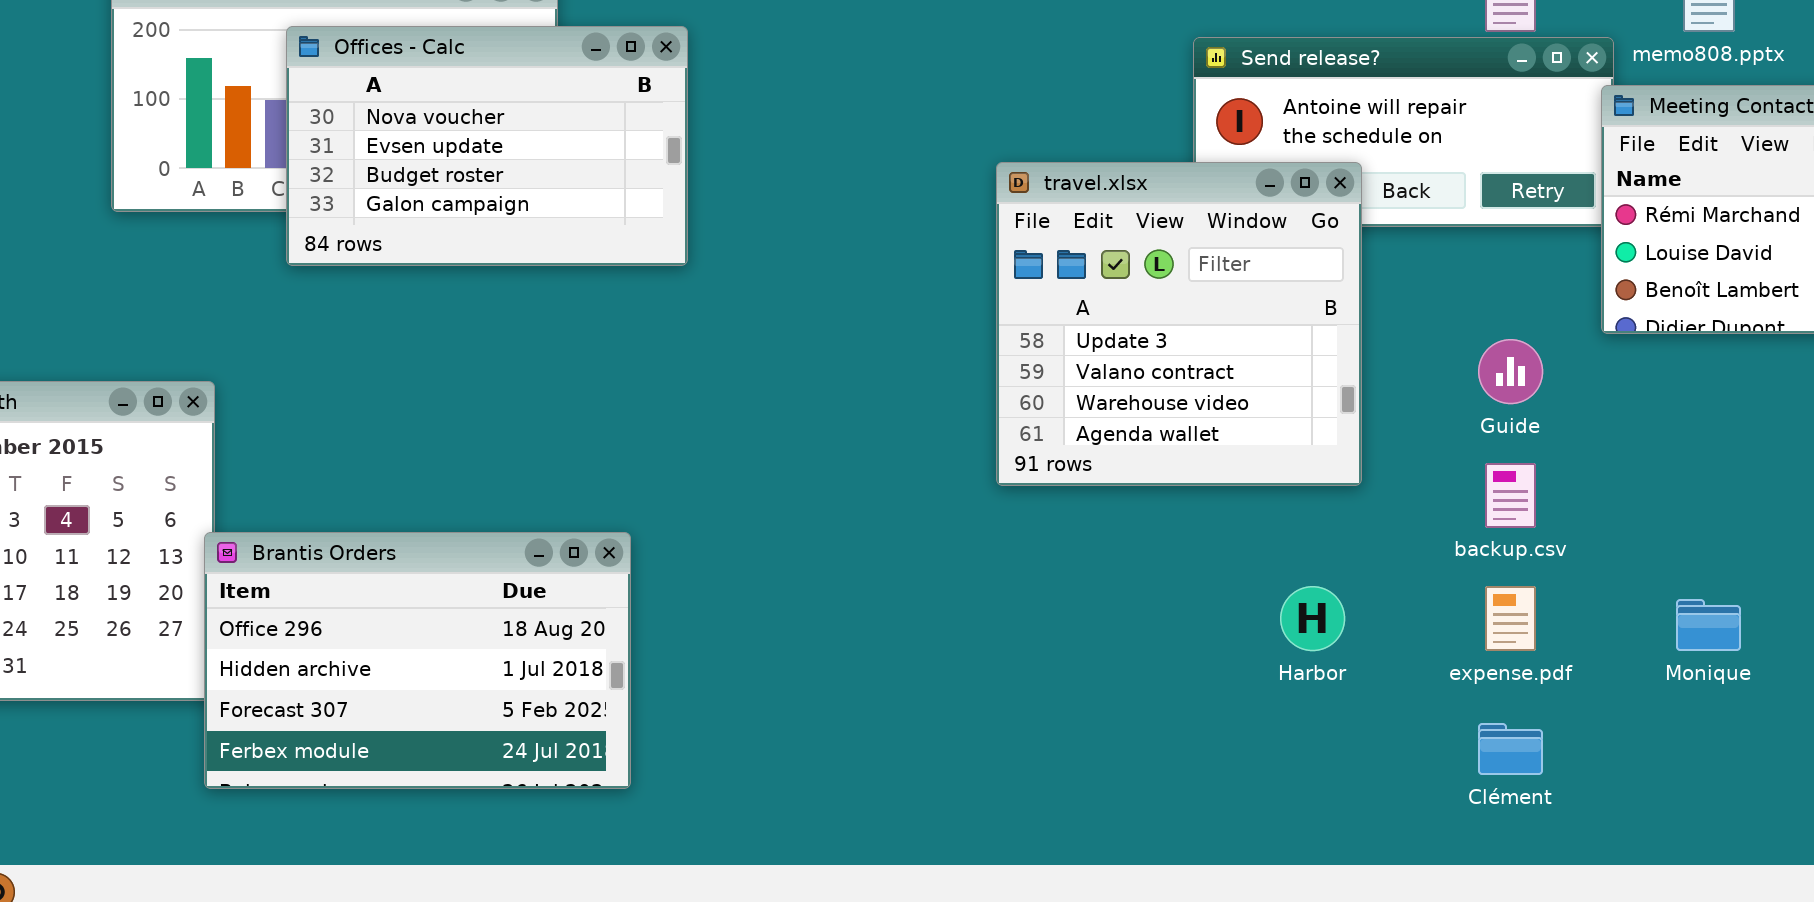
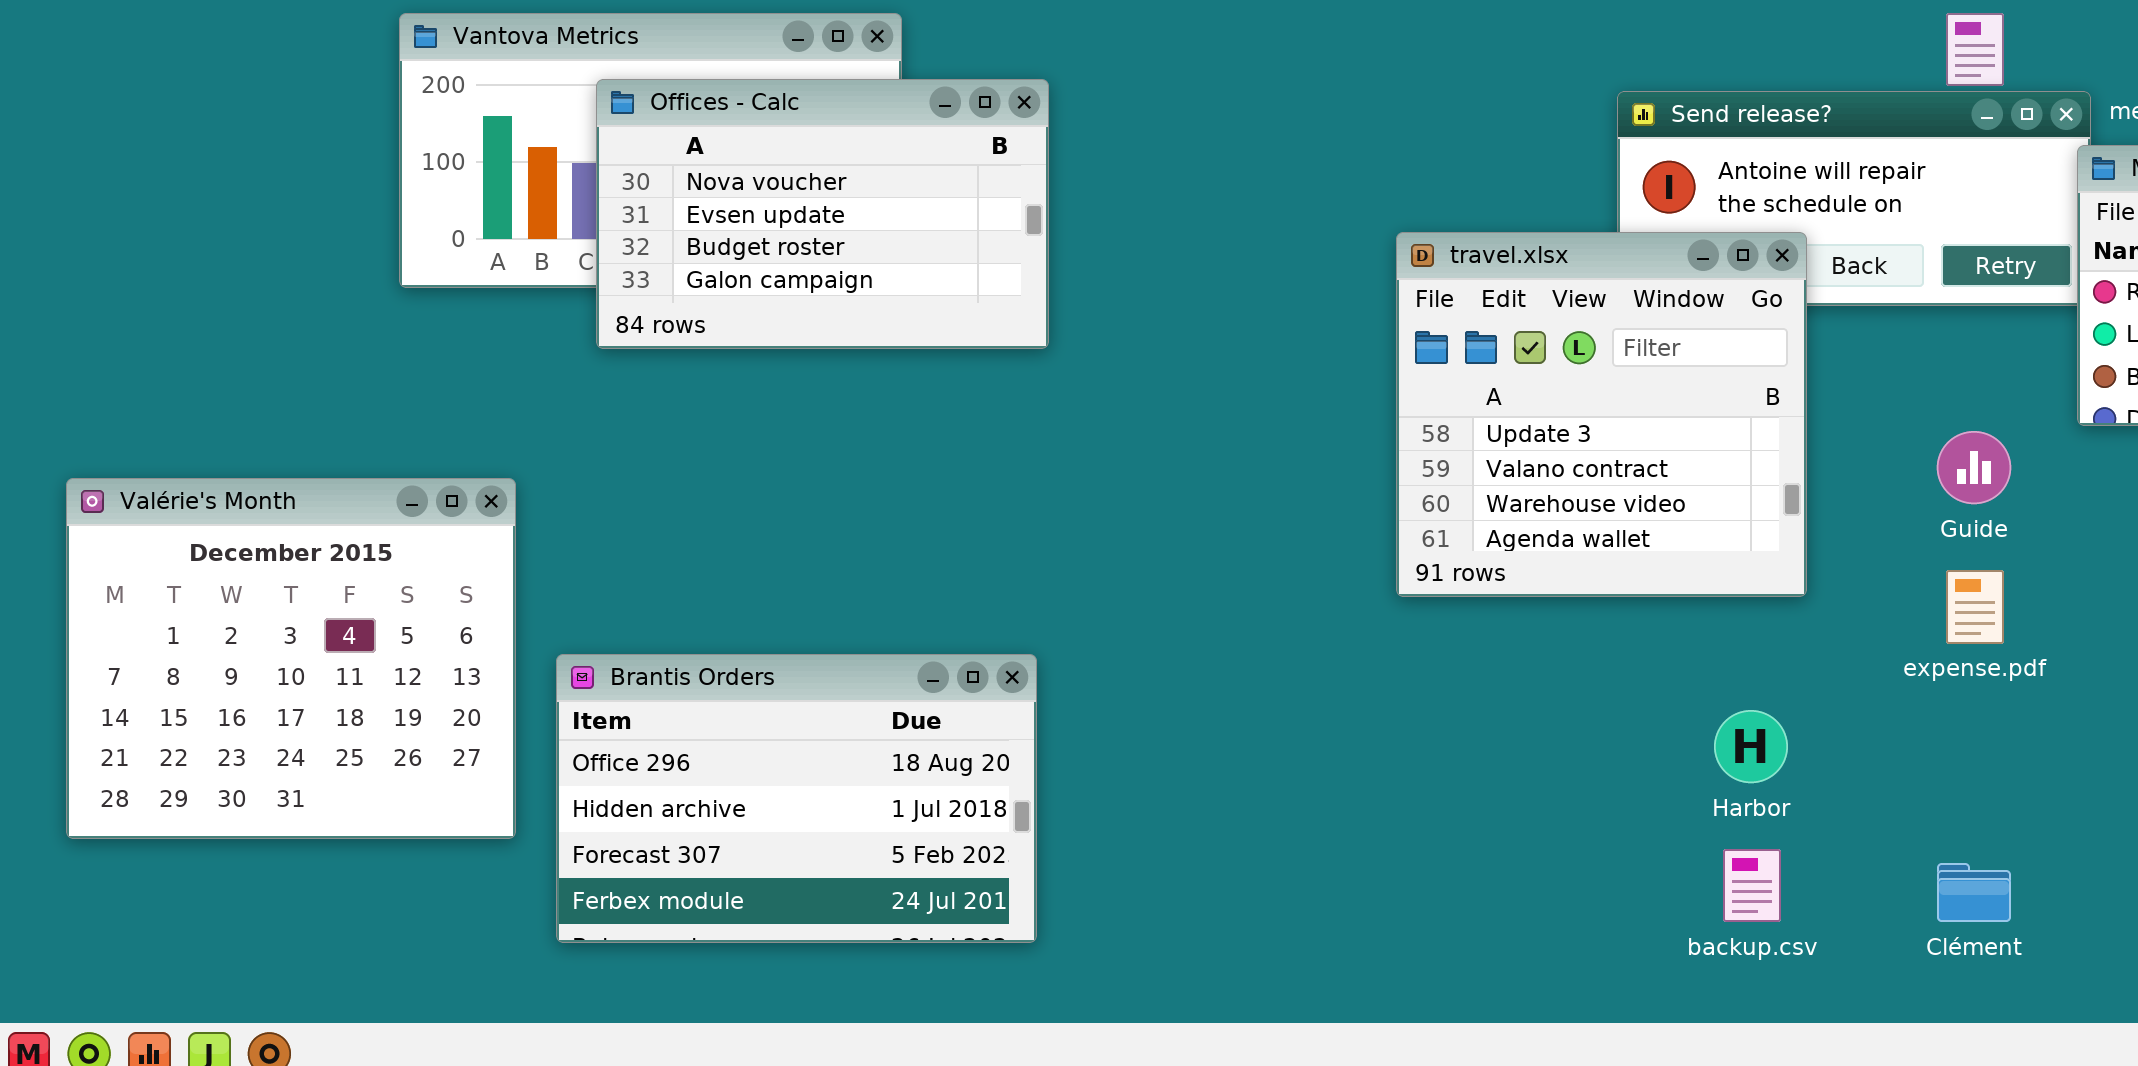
backup.csv: [1485,463,1536,528] -> [1723,849,1781,922], moved
Brantis Orders: [204,532,631,789] -> [556,654,1037,943], moved
expense.pdf: [1485,586,1536,651] -> [1946,570,2004,644], moved

